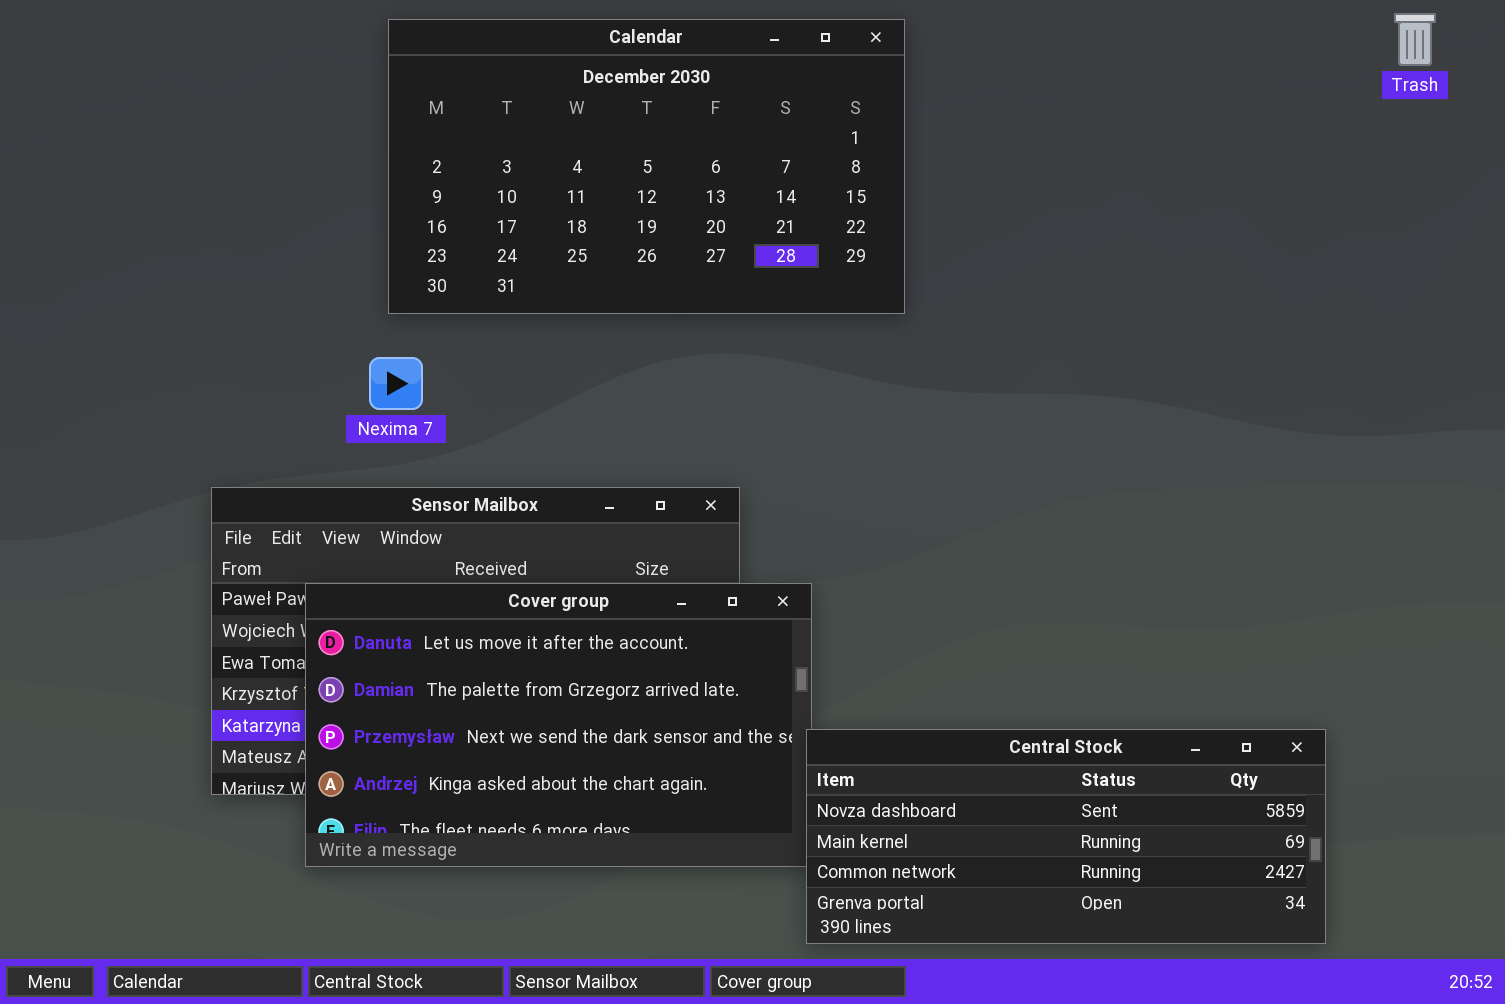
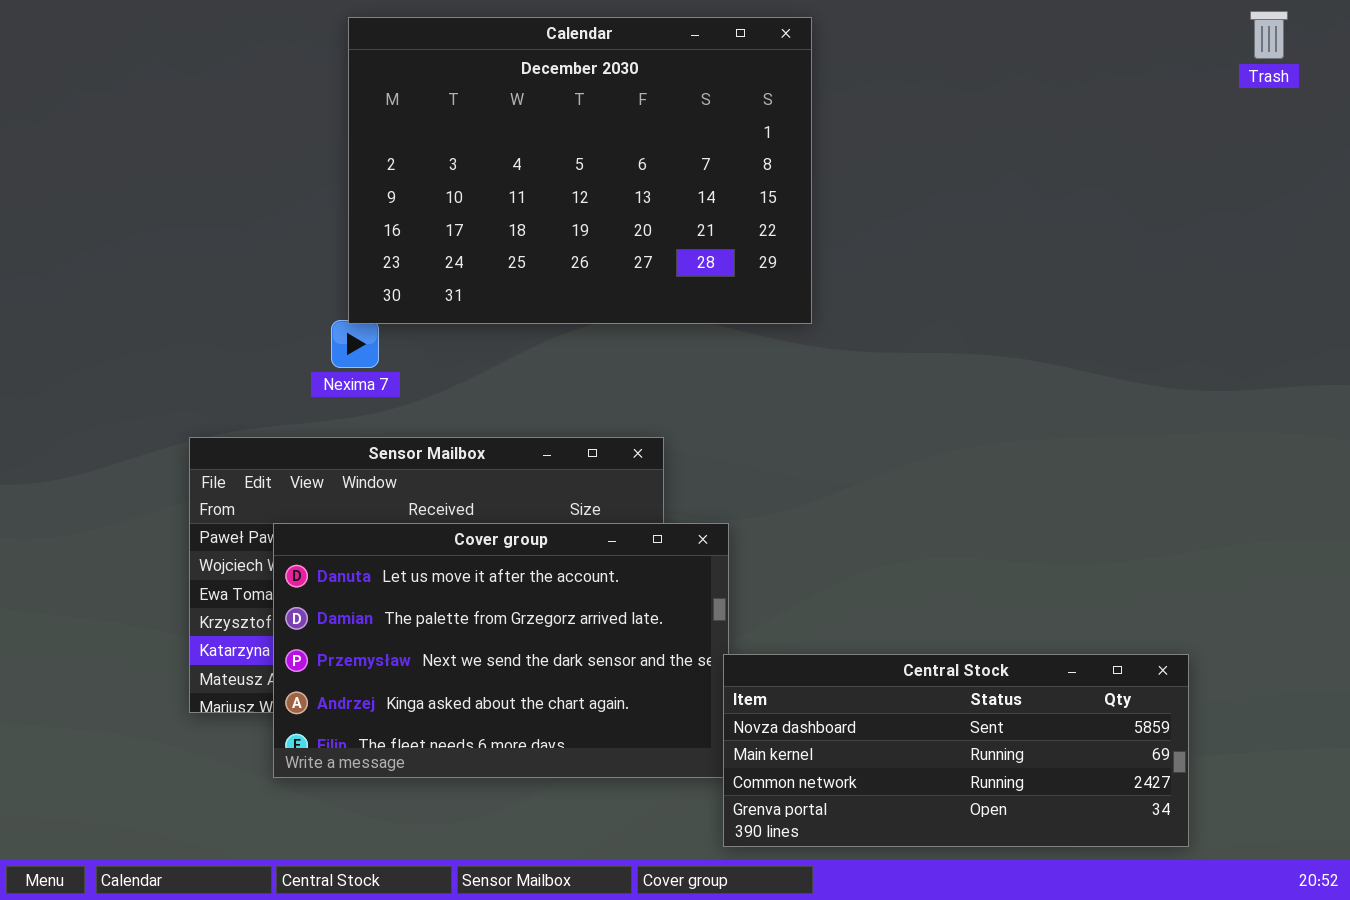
Calendar: [388,19,905,314] -> [348,17,812,324], resized

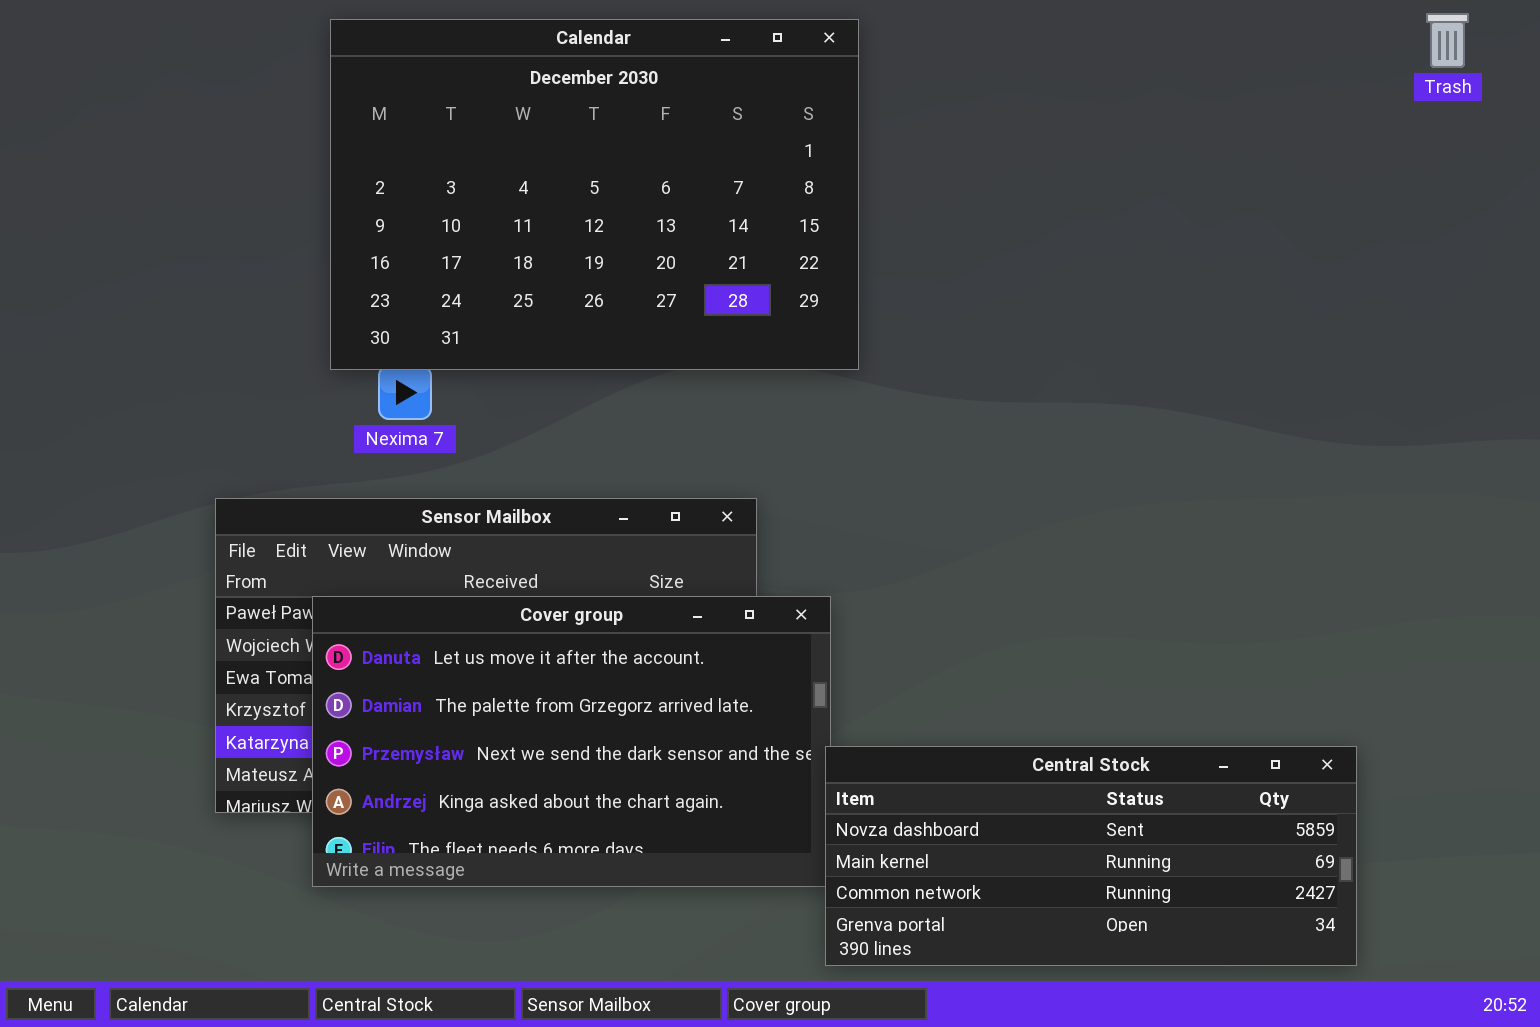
Calendar: [348,17,812,324] -> [330,19,859,370], moved

